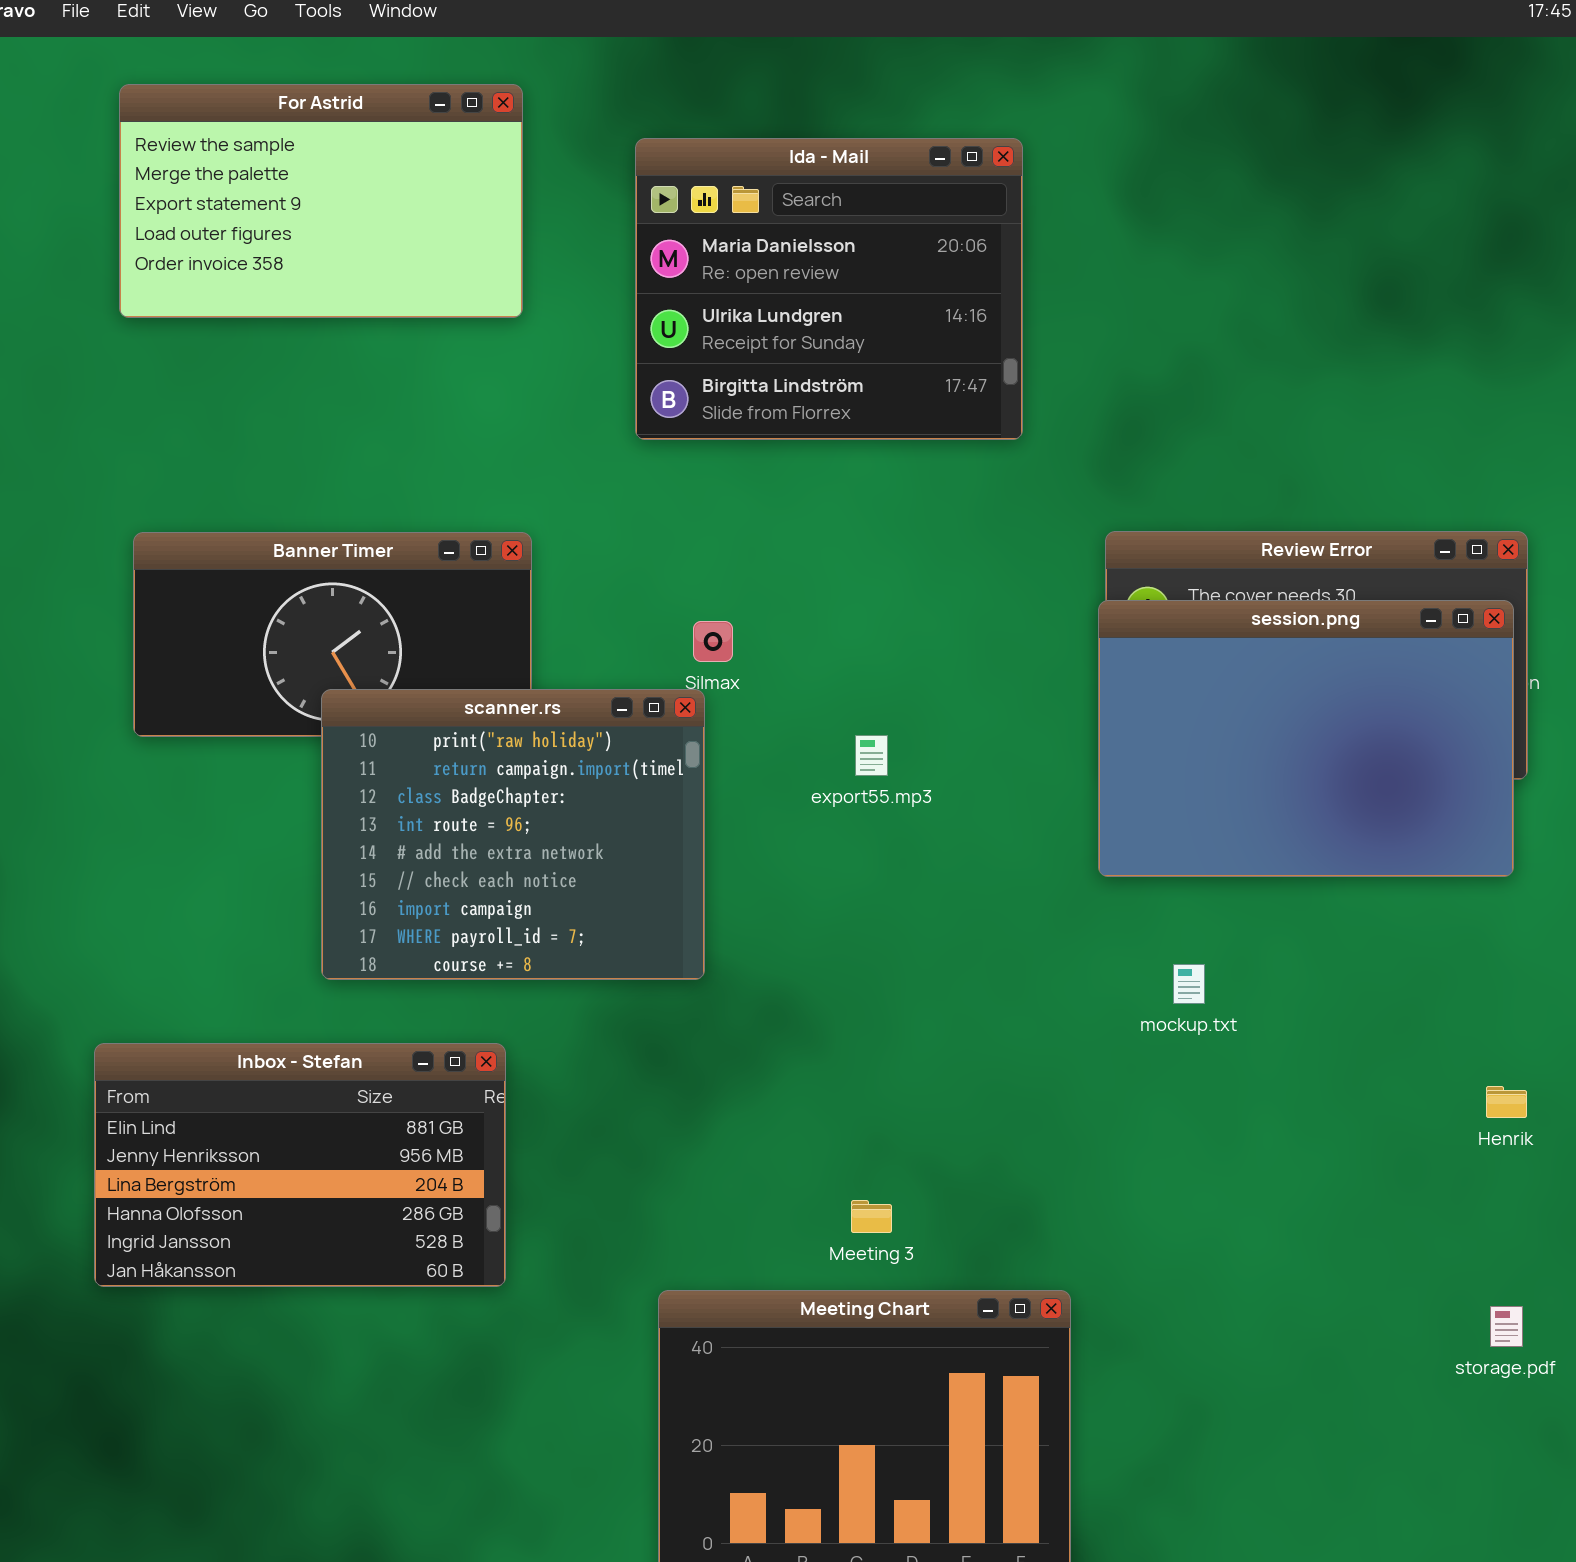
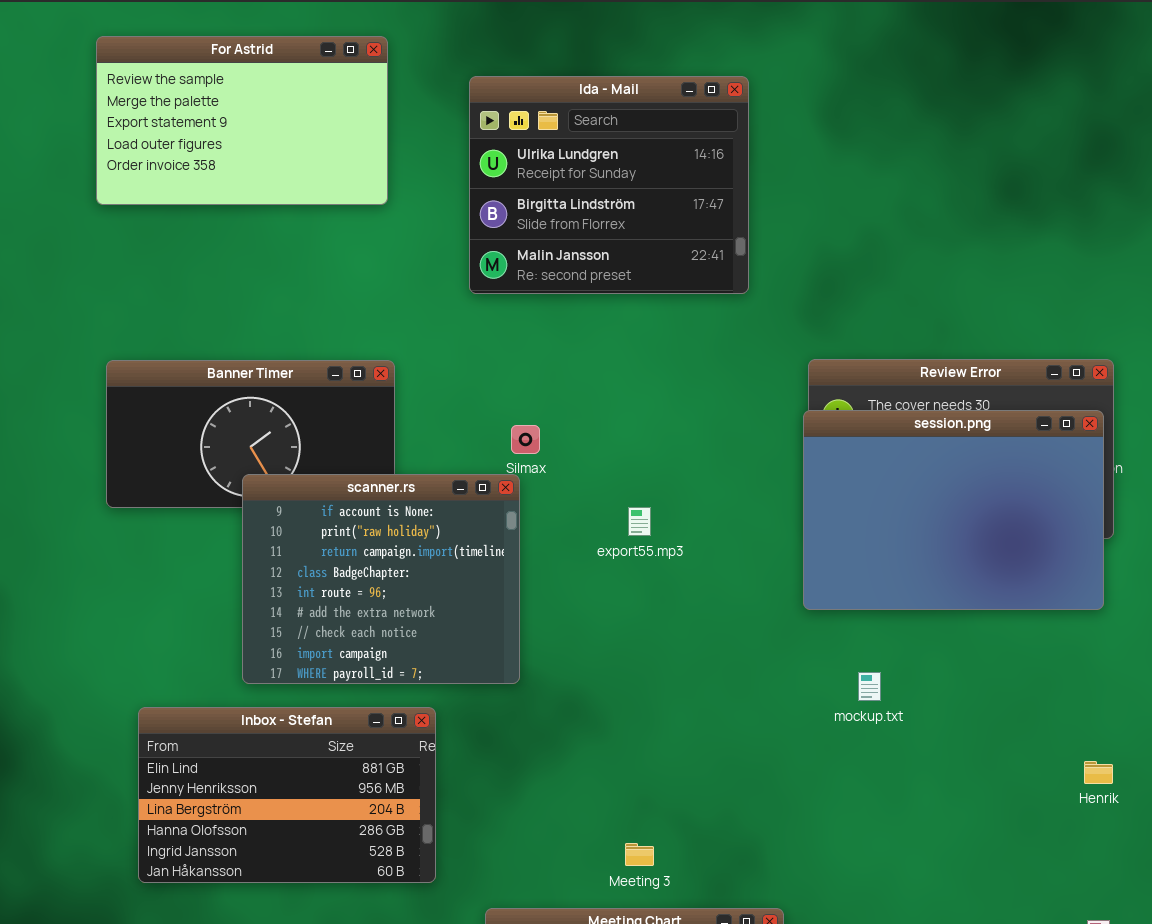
Ida - Mail: [635,138,1023,440] -> [469,76,749,294], scrolled down 1 row
scanner.rs: [321,689,705,980] -> [242,474,520,684], scrolled up 1 row
Inbox - Stefan: [94,1043,506,1287] -> [138,707,436,883], moved

